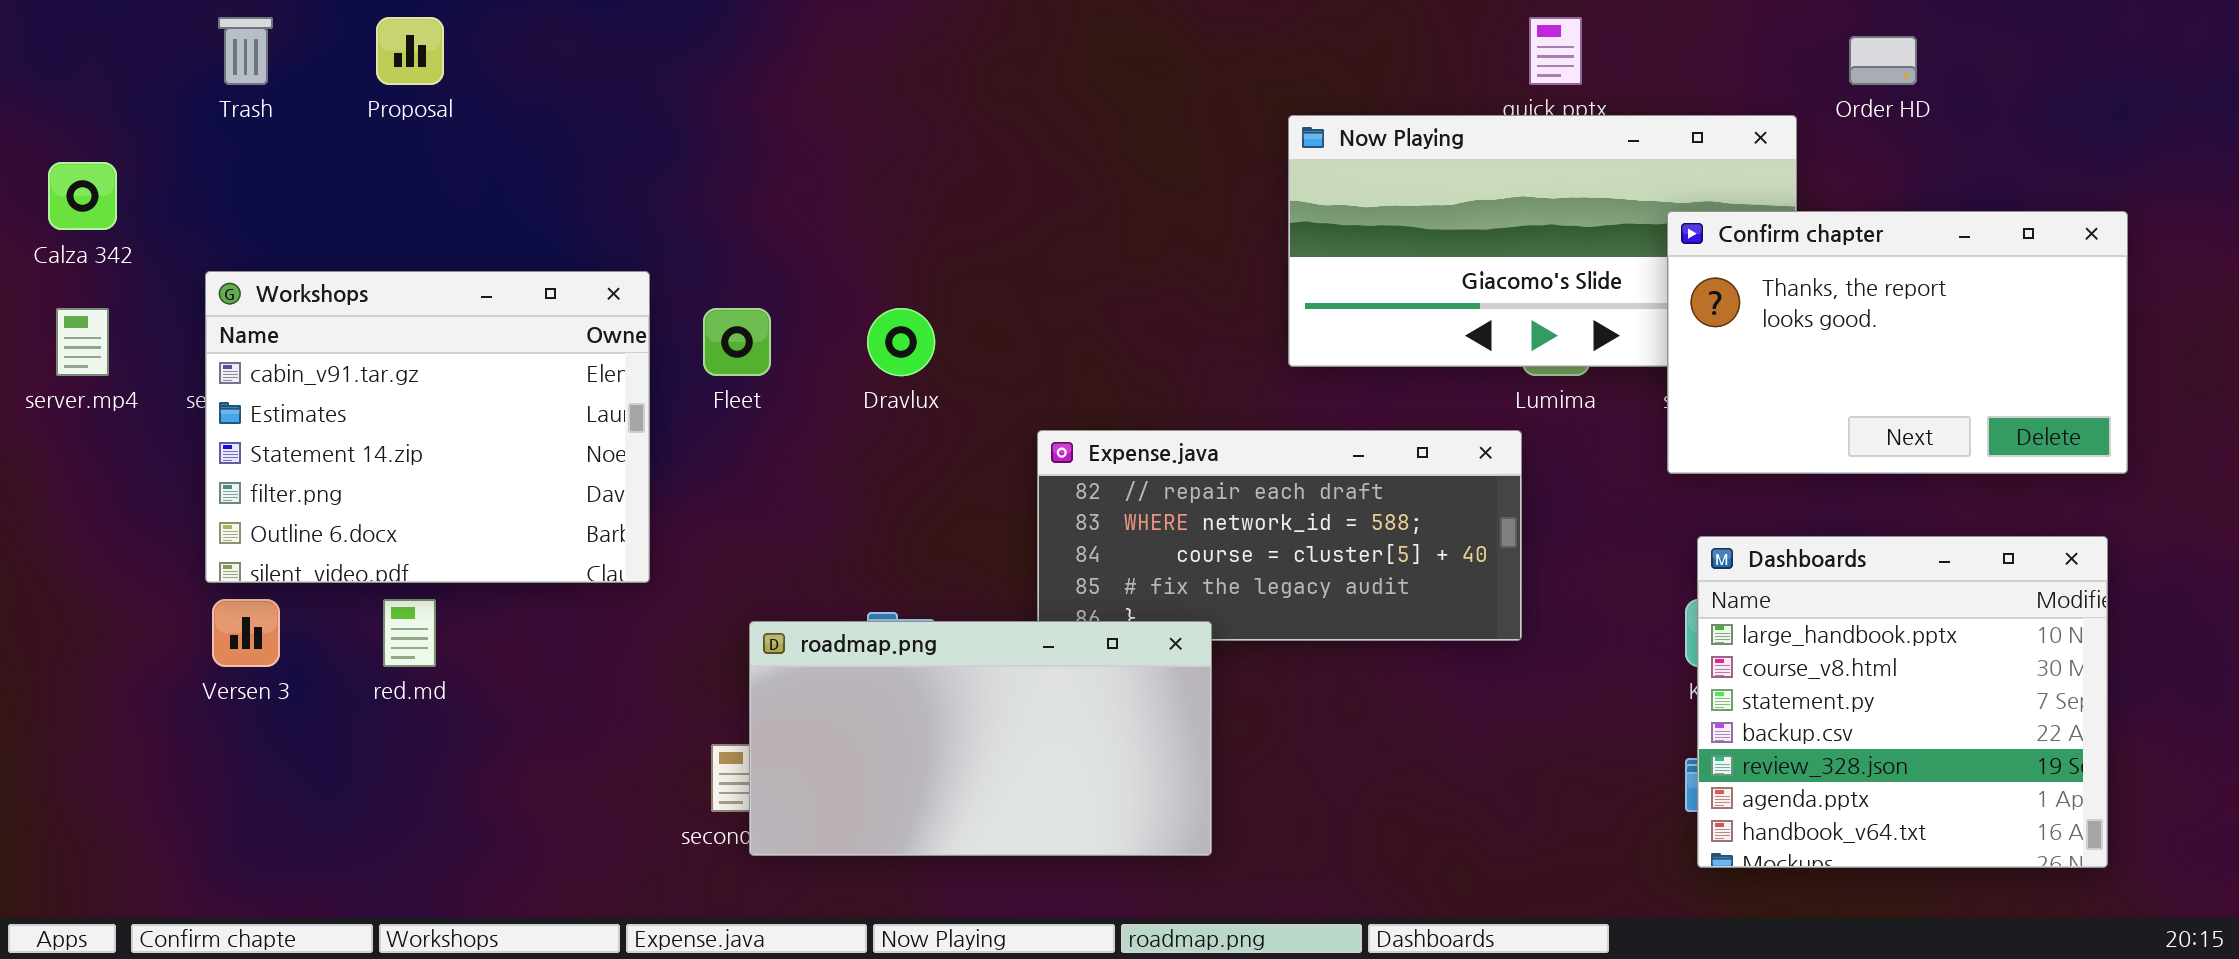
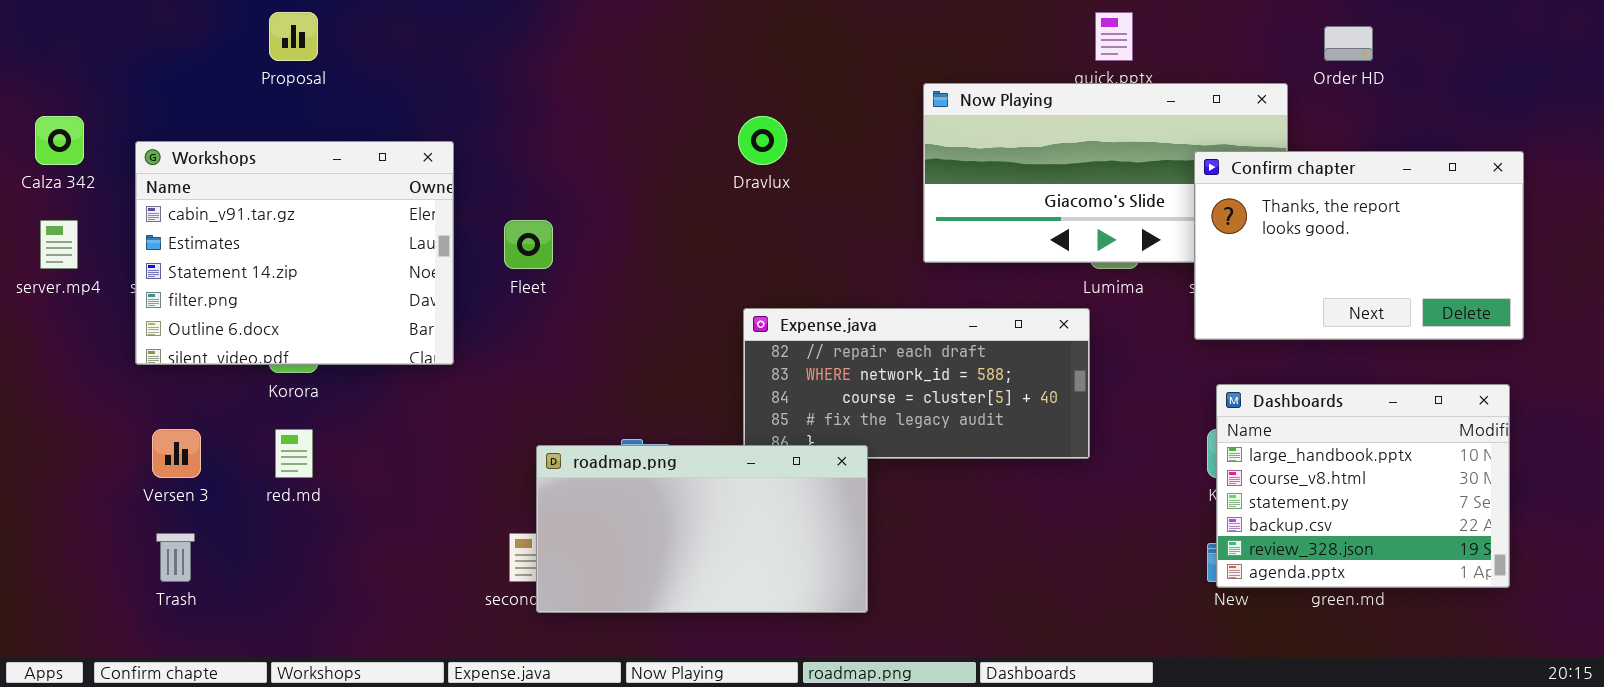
Trash: [218,17,273,85] -> [156,533,195,582], moved
Workshops: [205,271,650,583] -> [135,141,454,365], moved
Dravlux: [867,308,935,376] -> [738,116,787,165], moved
Dashboards: [1697,536,2108,868] -> [1216,384,1510,588], resized

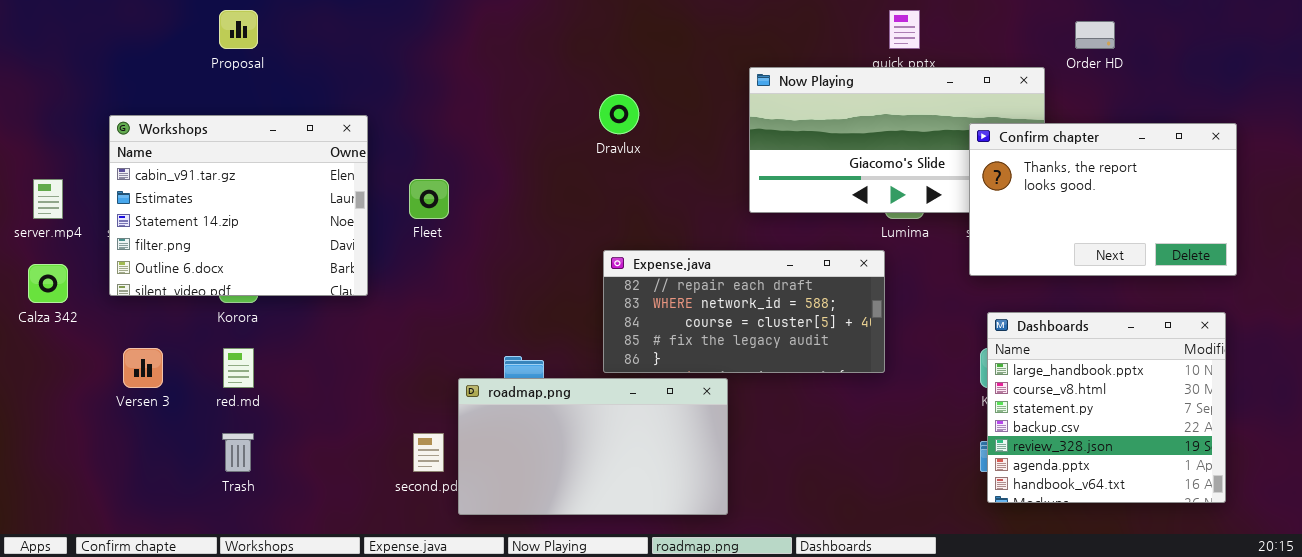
Calza 342: [35,116,84,165] -> [28,264,68,303], moved
Dashboards: [1216,384,1510,588] -> [987,312,1226,503], resized
roadmap.png: [536,445,868,613] -> [458,378,728,515], moved
Trash: [156,533,195,582] -> [222,433,254,472], moved

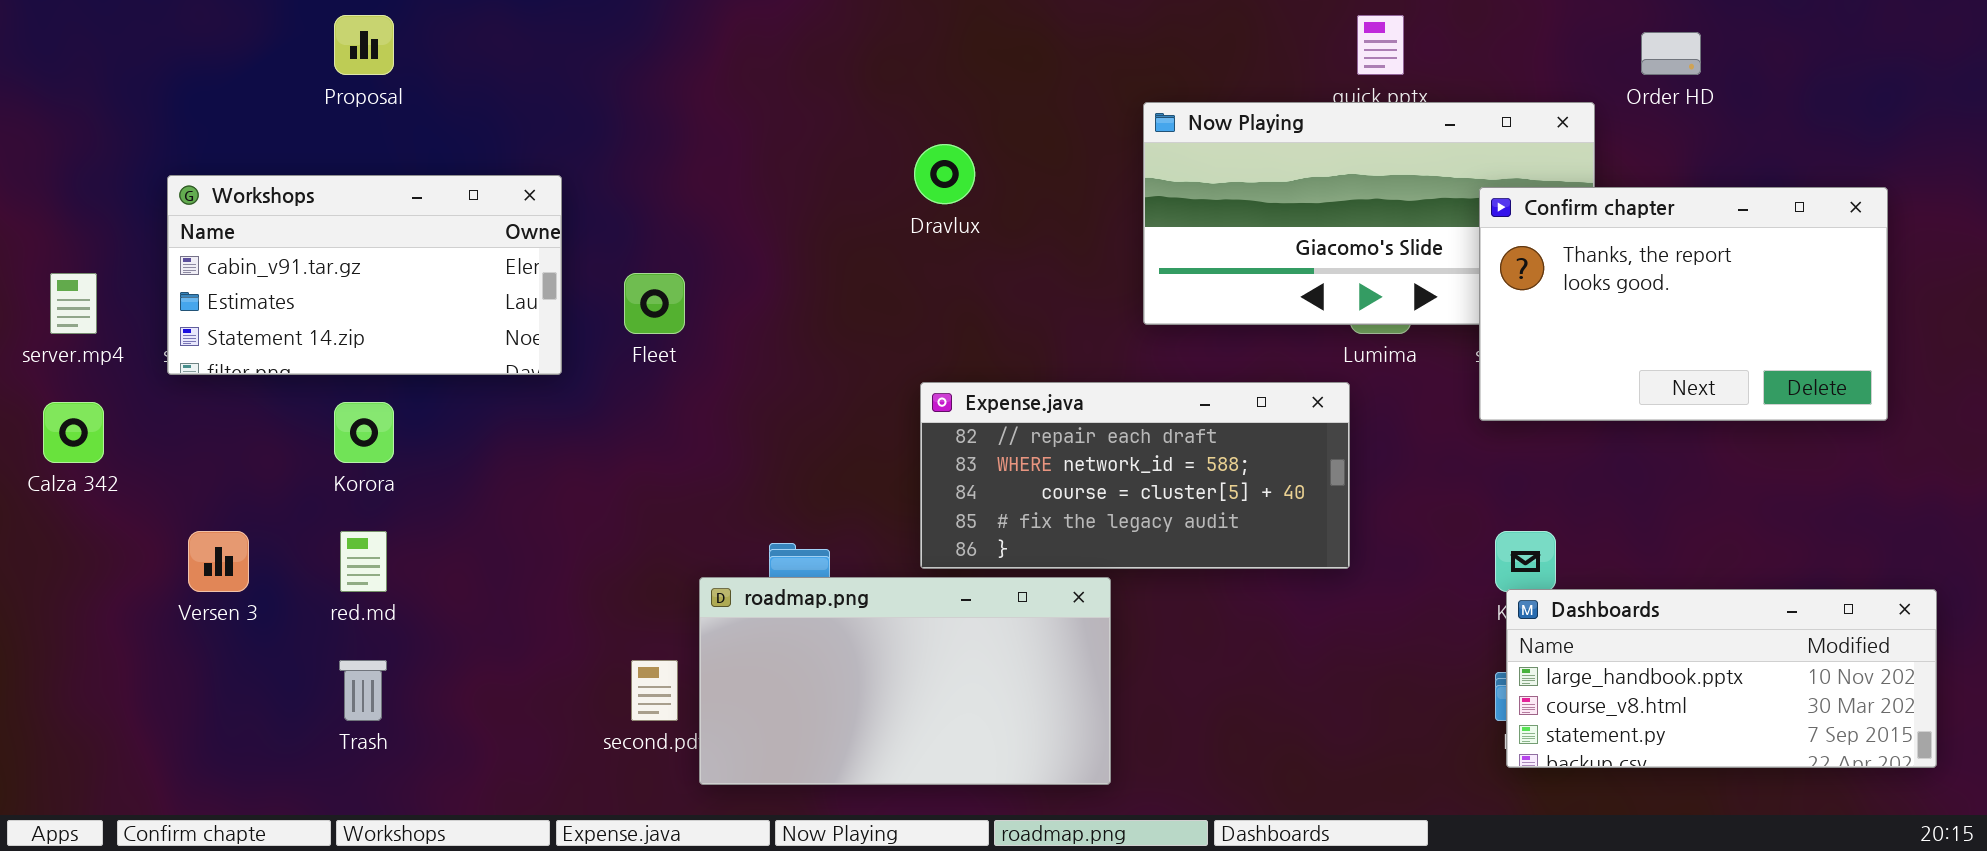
Workshops: [109,115,368,296] -> [167,175,562,375], resized
Dashboards: [987,312,1226,503] -> [1506,589,1937,768], resized

